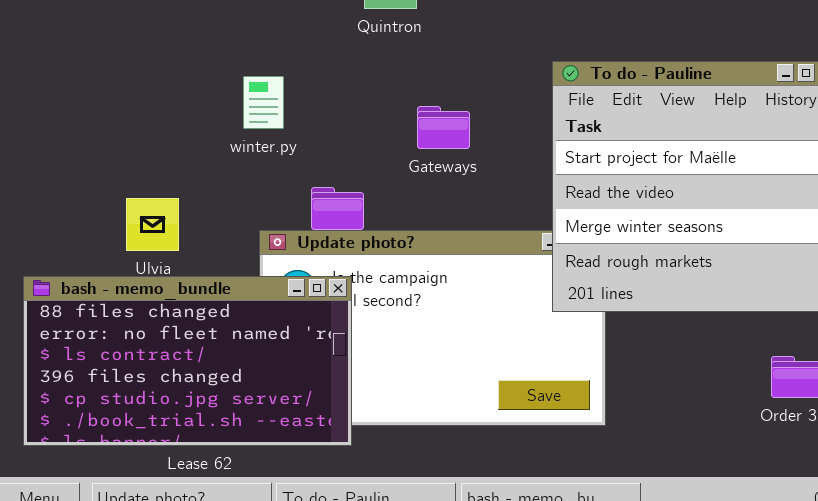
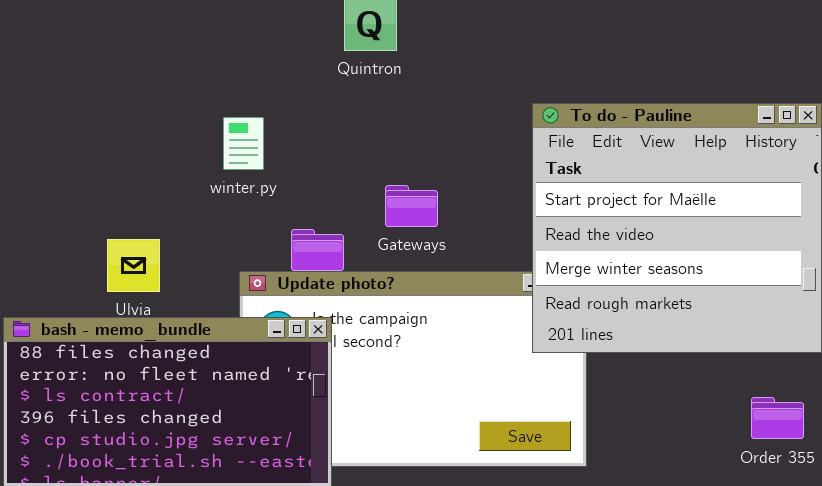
Gateways: [417,106,470,149] -> [385,185,438,227], moved

